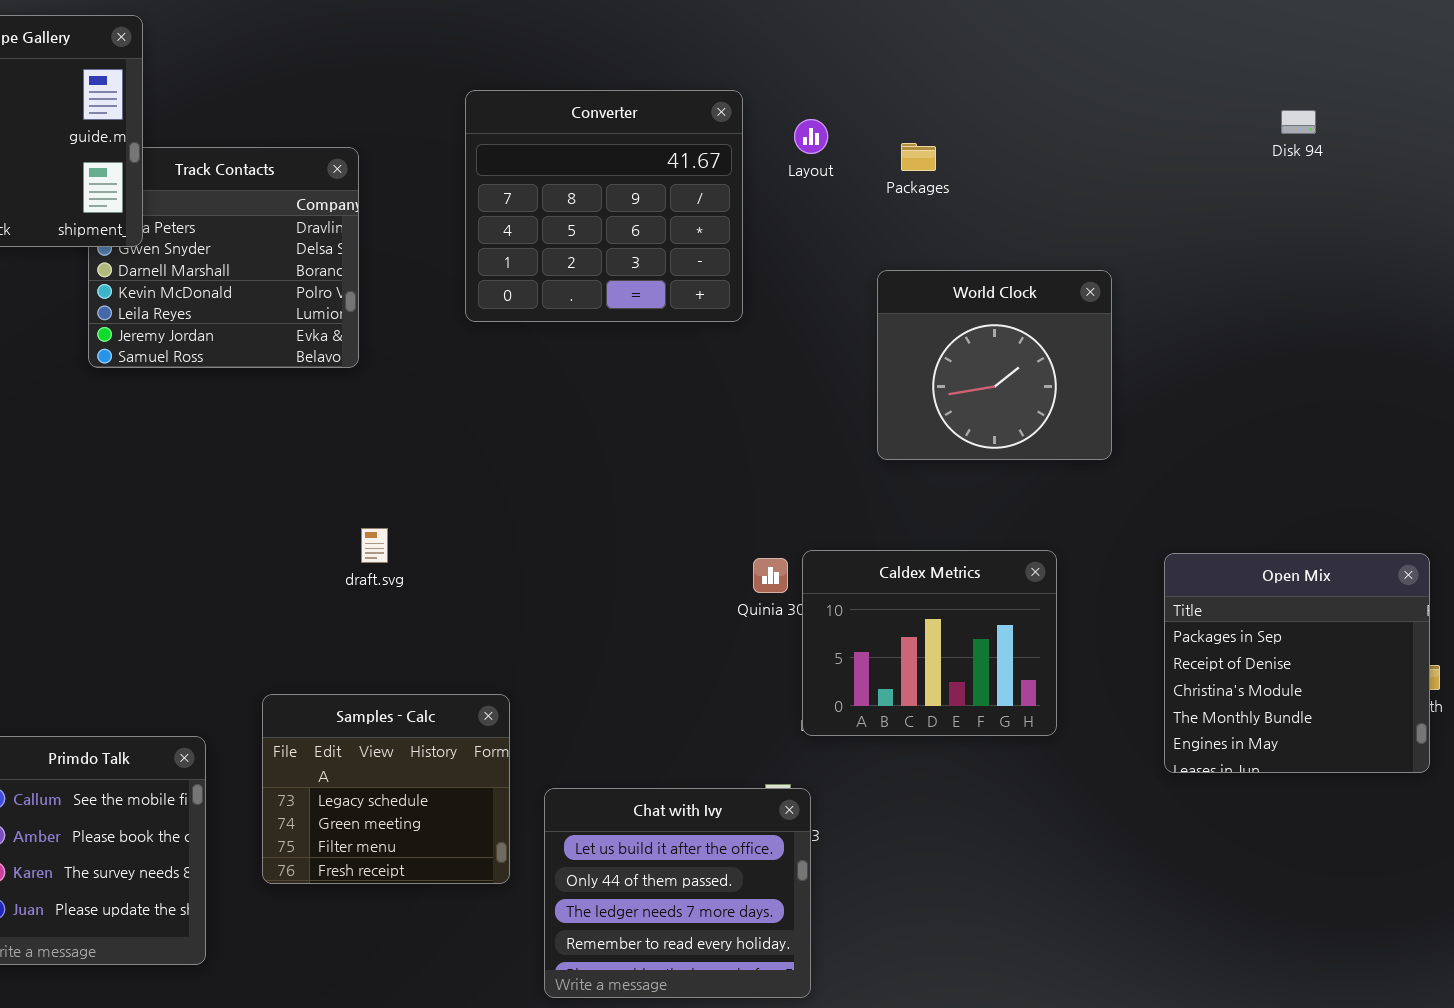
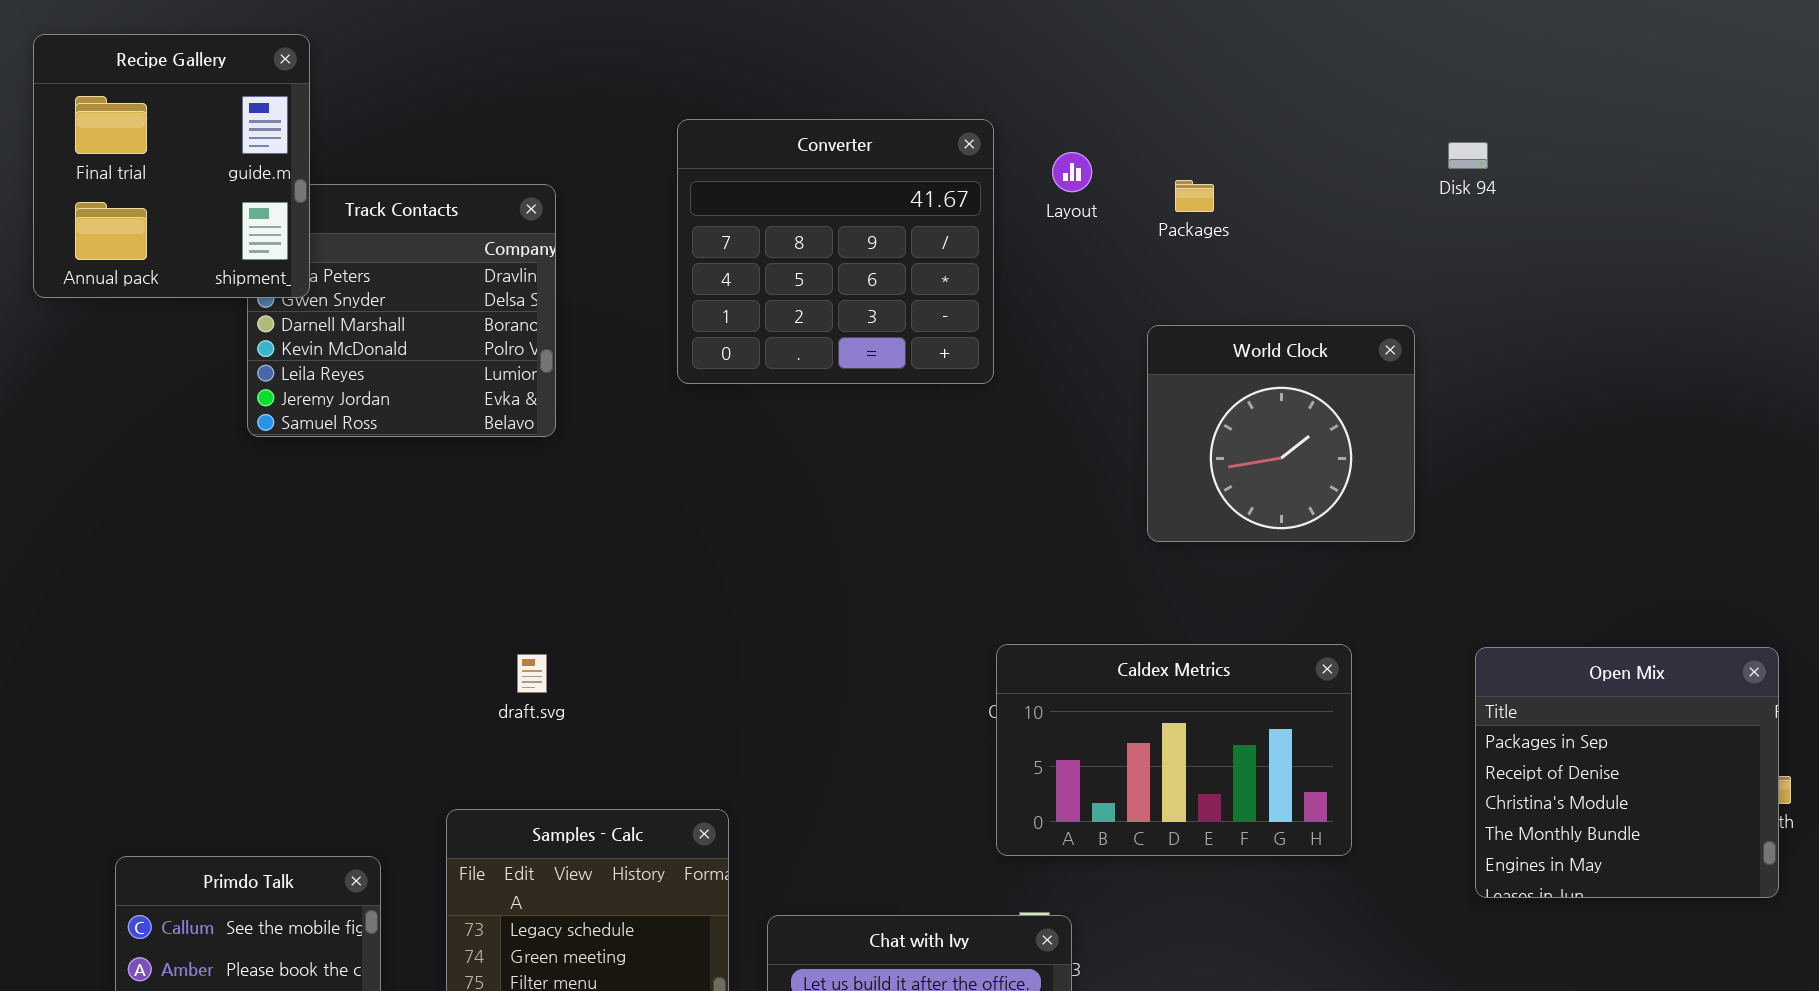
Disk 94: [1281,110,1316,134] -> [1448,142,1488,169], moved
draft.svg: [361,528,388,563] -> [517,654,547,693], moved
Caldex Metrics: [802,550,1057,736] -> [996,644,1352,856], resized

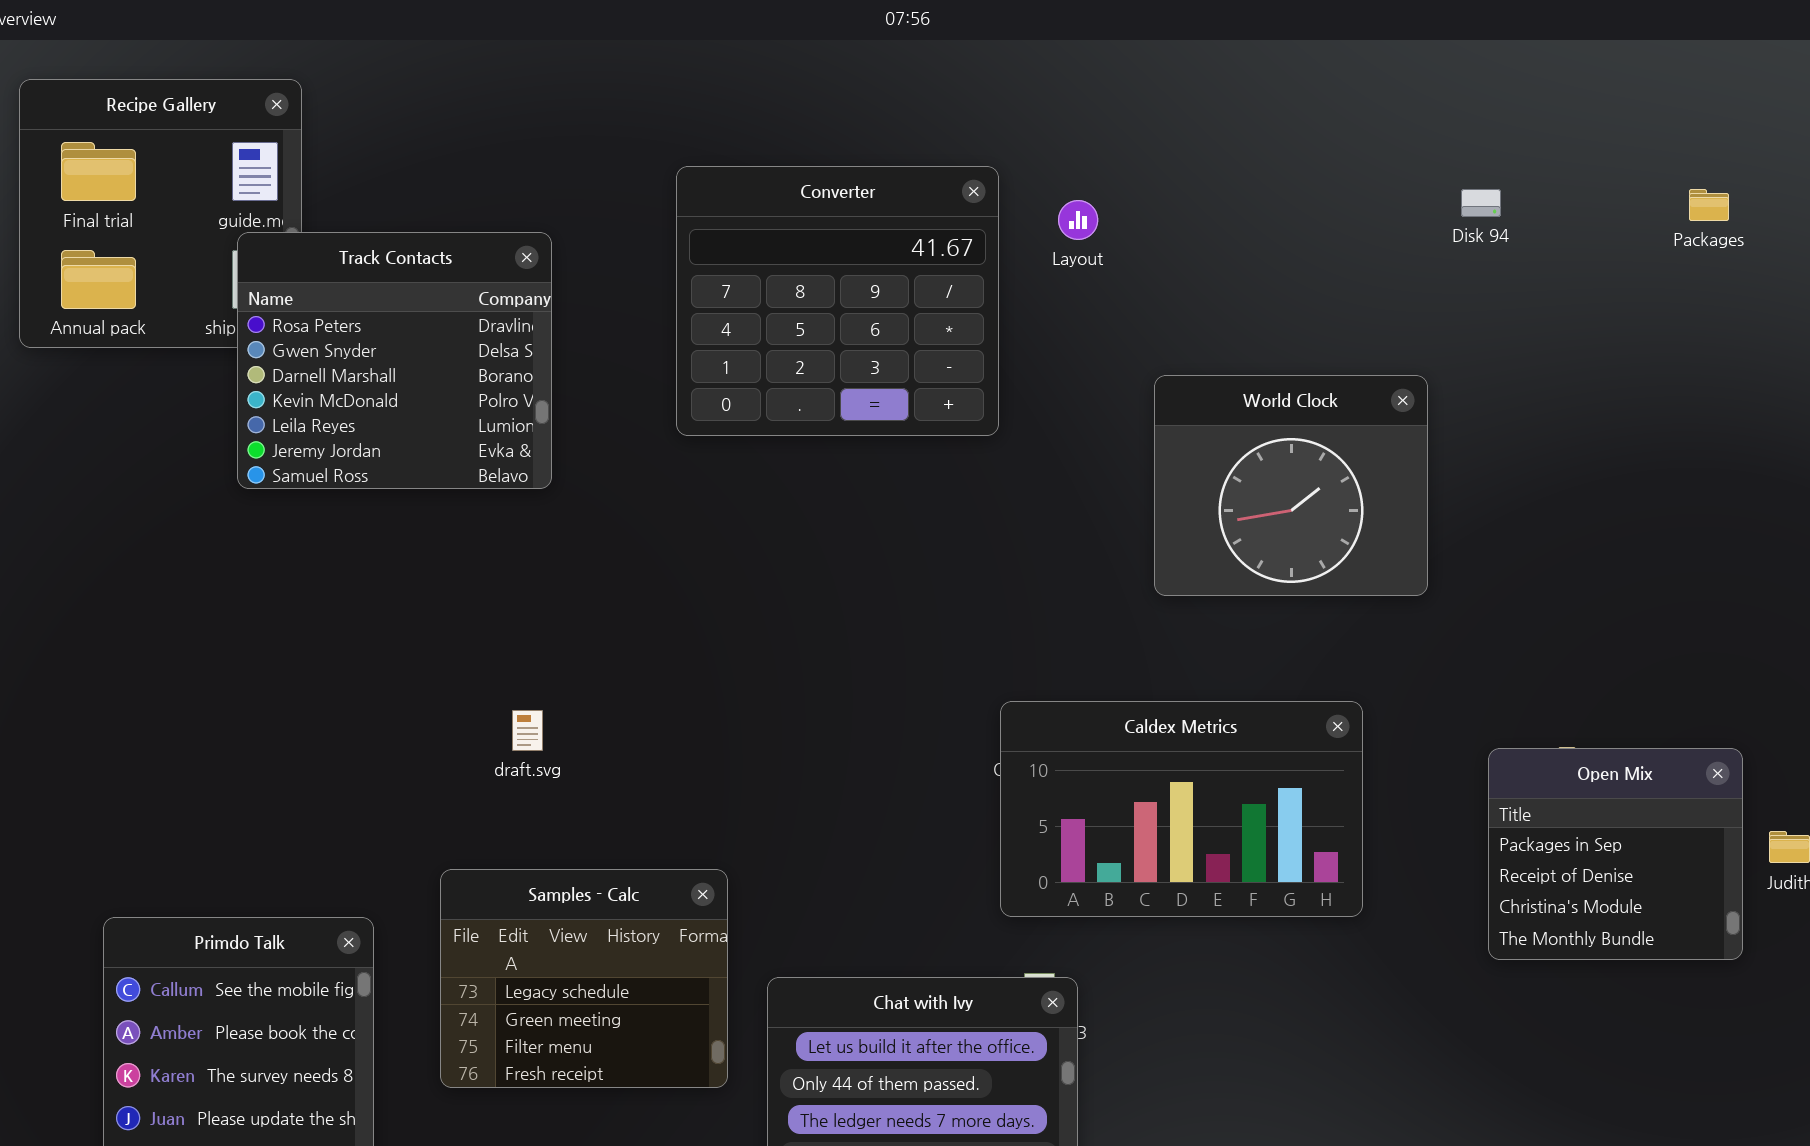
Packages: [1175,180,1214,212] -> [1689,189,1729,221], moved
Track Contacts: [247,184,556,437] -> [237,232,552,489], raised
Open Mix: [1475,647,1779,898] -> [1488,748,1743,960], resized

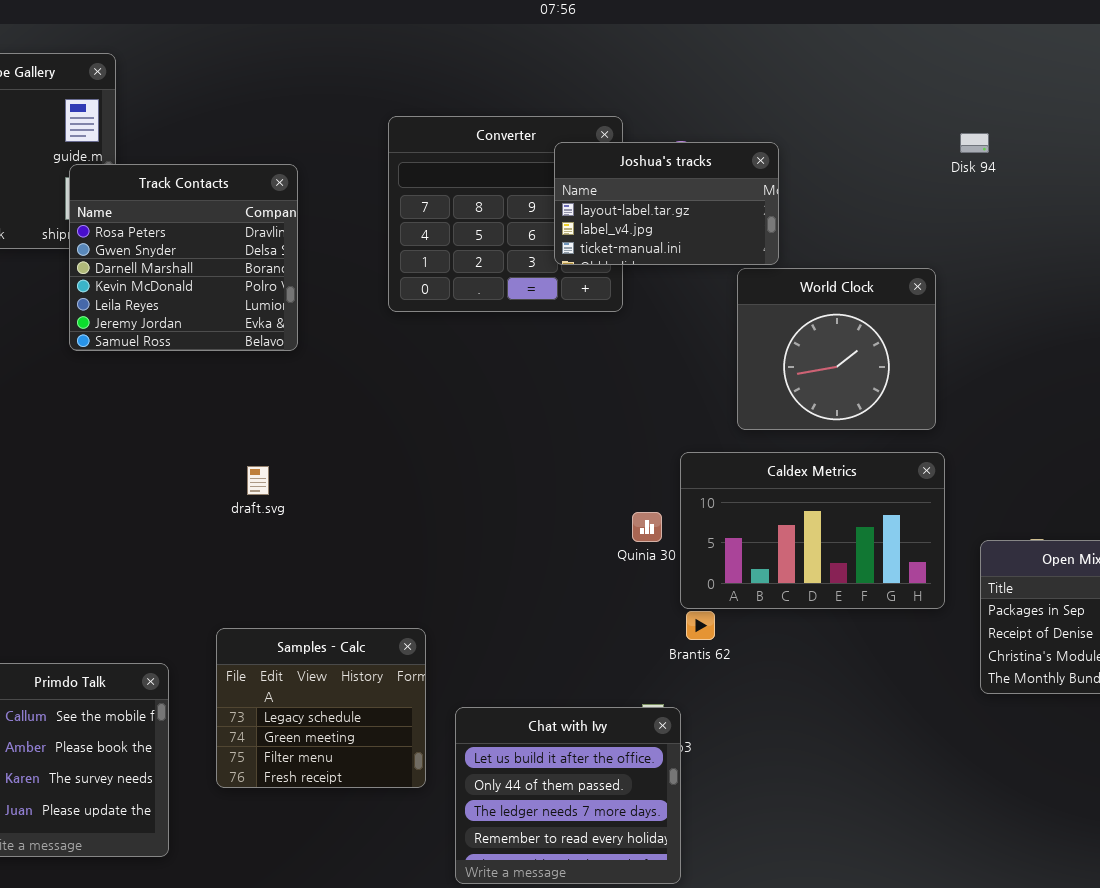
Joshua's tracks: none -> [554,142,779,265], opened
Caldex Metrics: [1000,701,1363,917] -> [680,452,945,609], moved
draft.svg: [512,710,543,751] -> [247,466,269,495], moved

